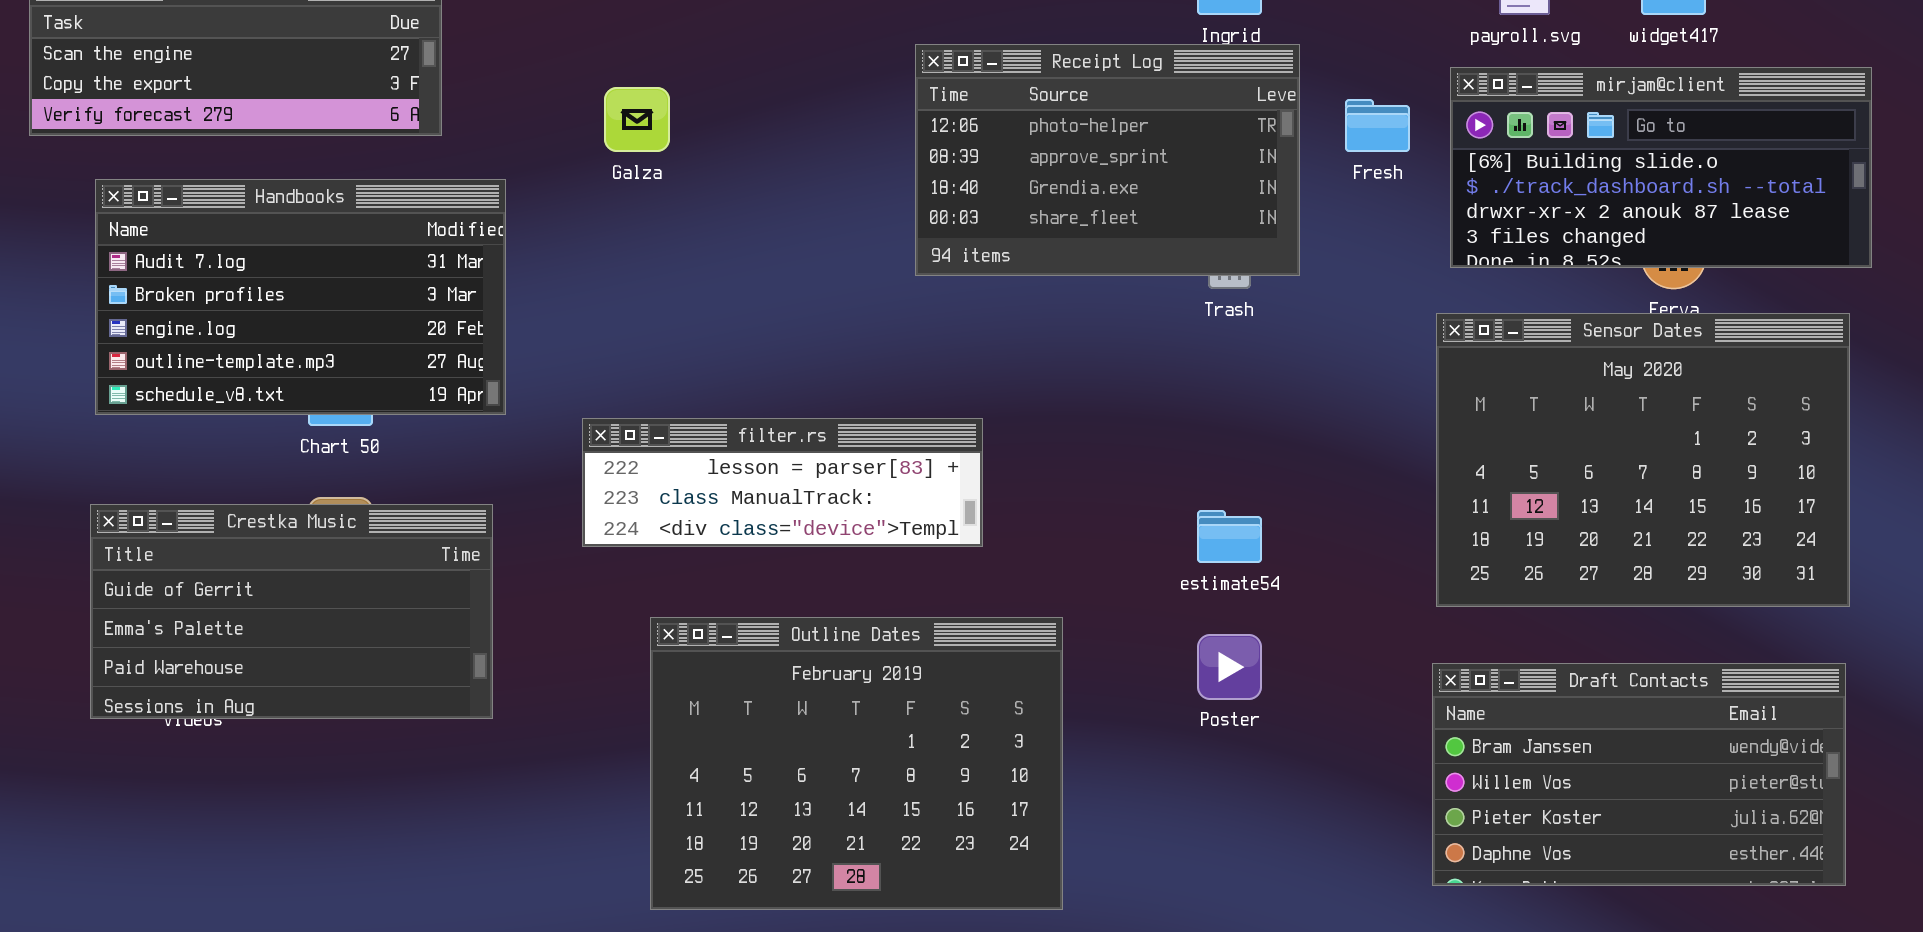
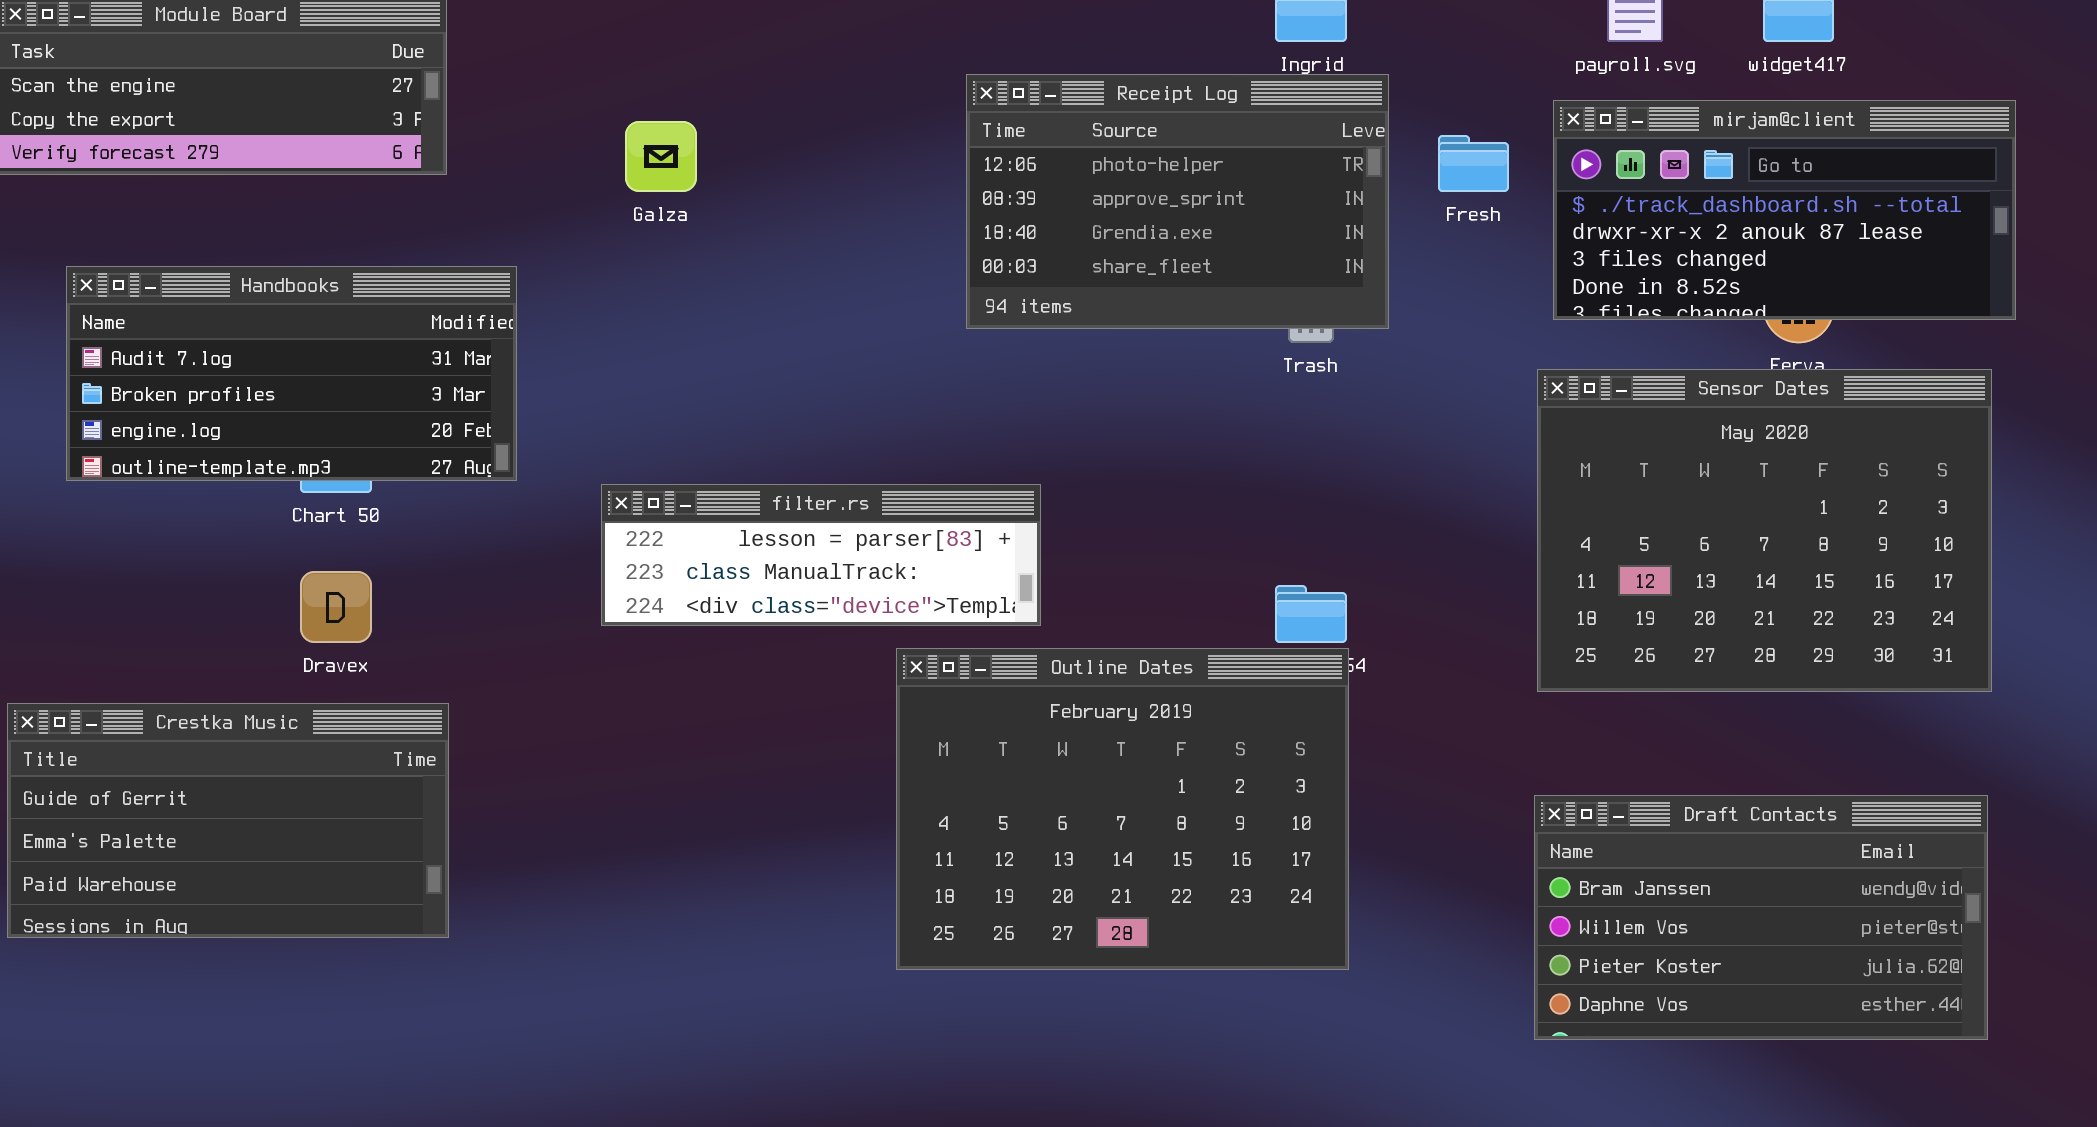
mirjam@client: [1450,67,1872,268] -> [1553,100,2016,320], scrolled down 1 row
Handbooks: [95,179,506,415] -> [66,266,517,481], resized
Crestka Music: [90,504,493,719] -> [7,703,449,938], moved
Outline Dates: [650,617,1063,910] -> [896,648,1349,970], moved
Draft Contacts: [1432,663,1846,886] -> [1534,795,1988,1040], moved

